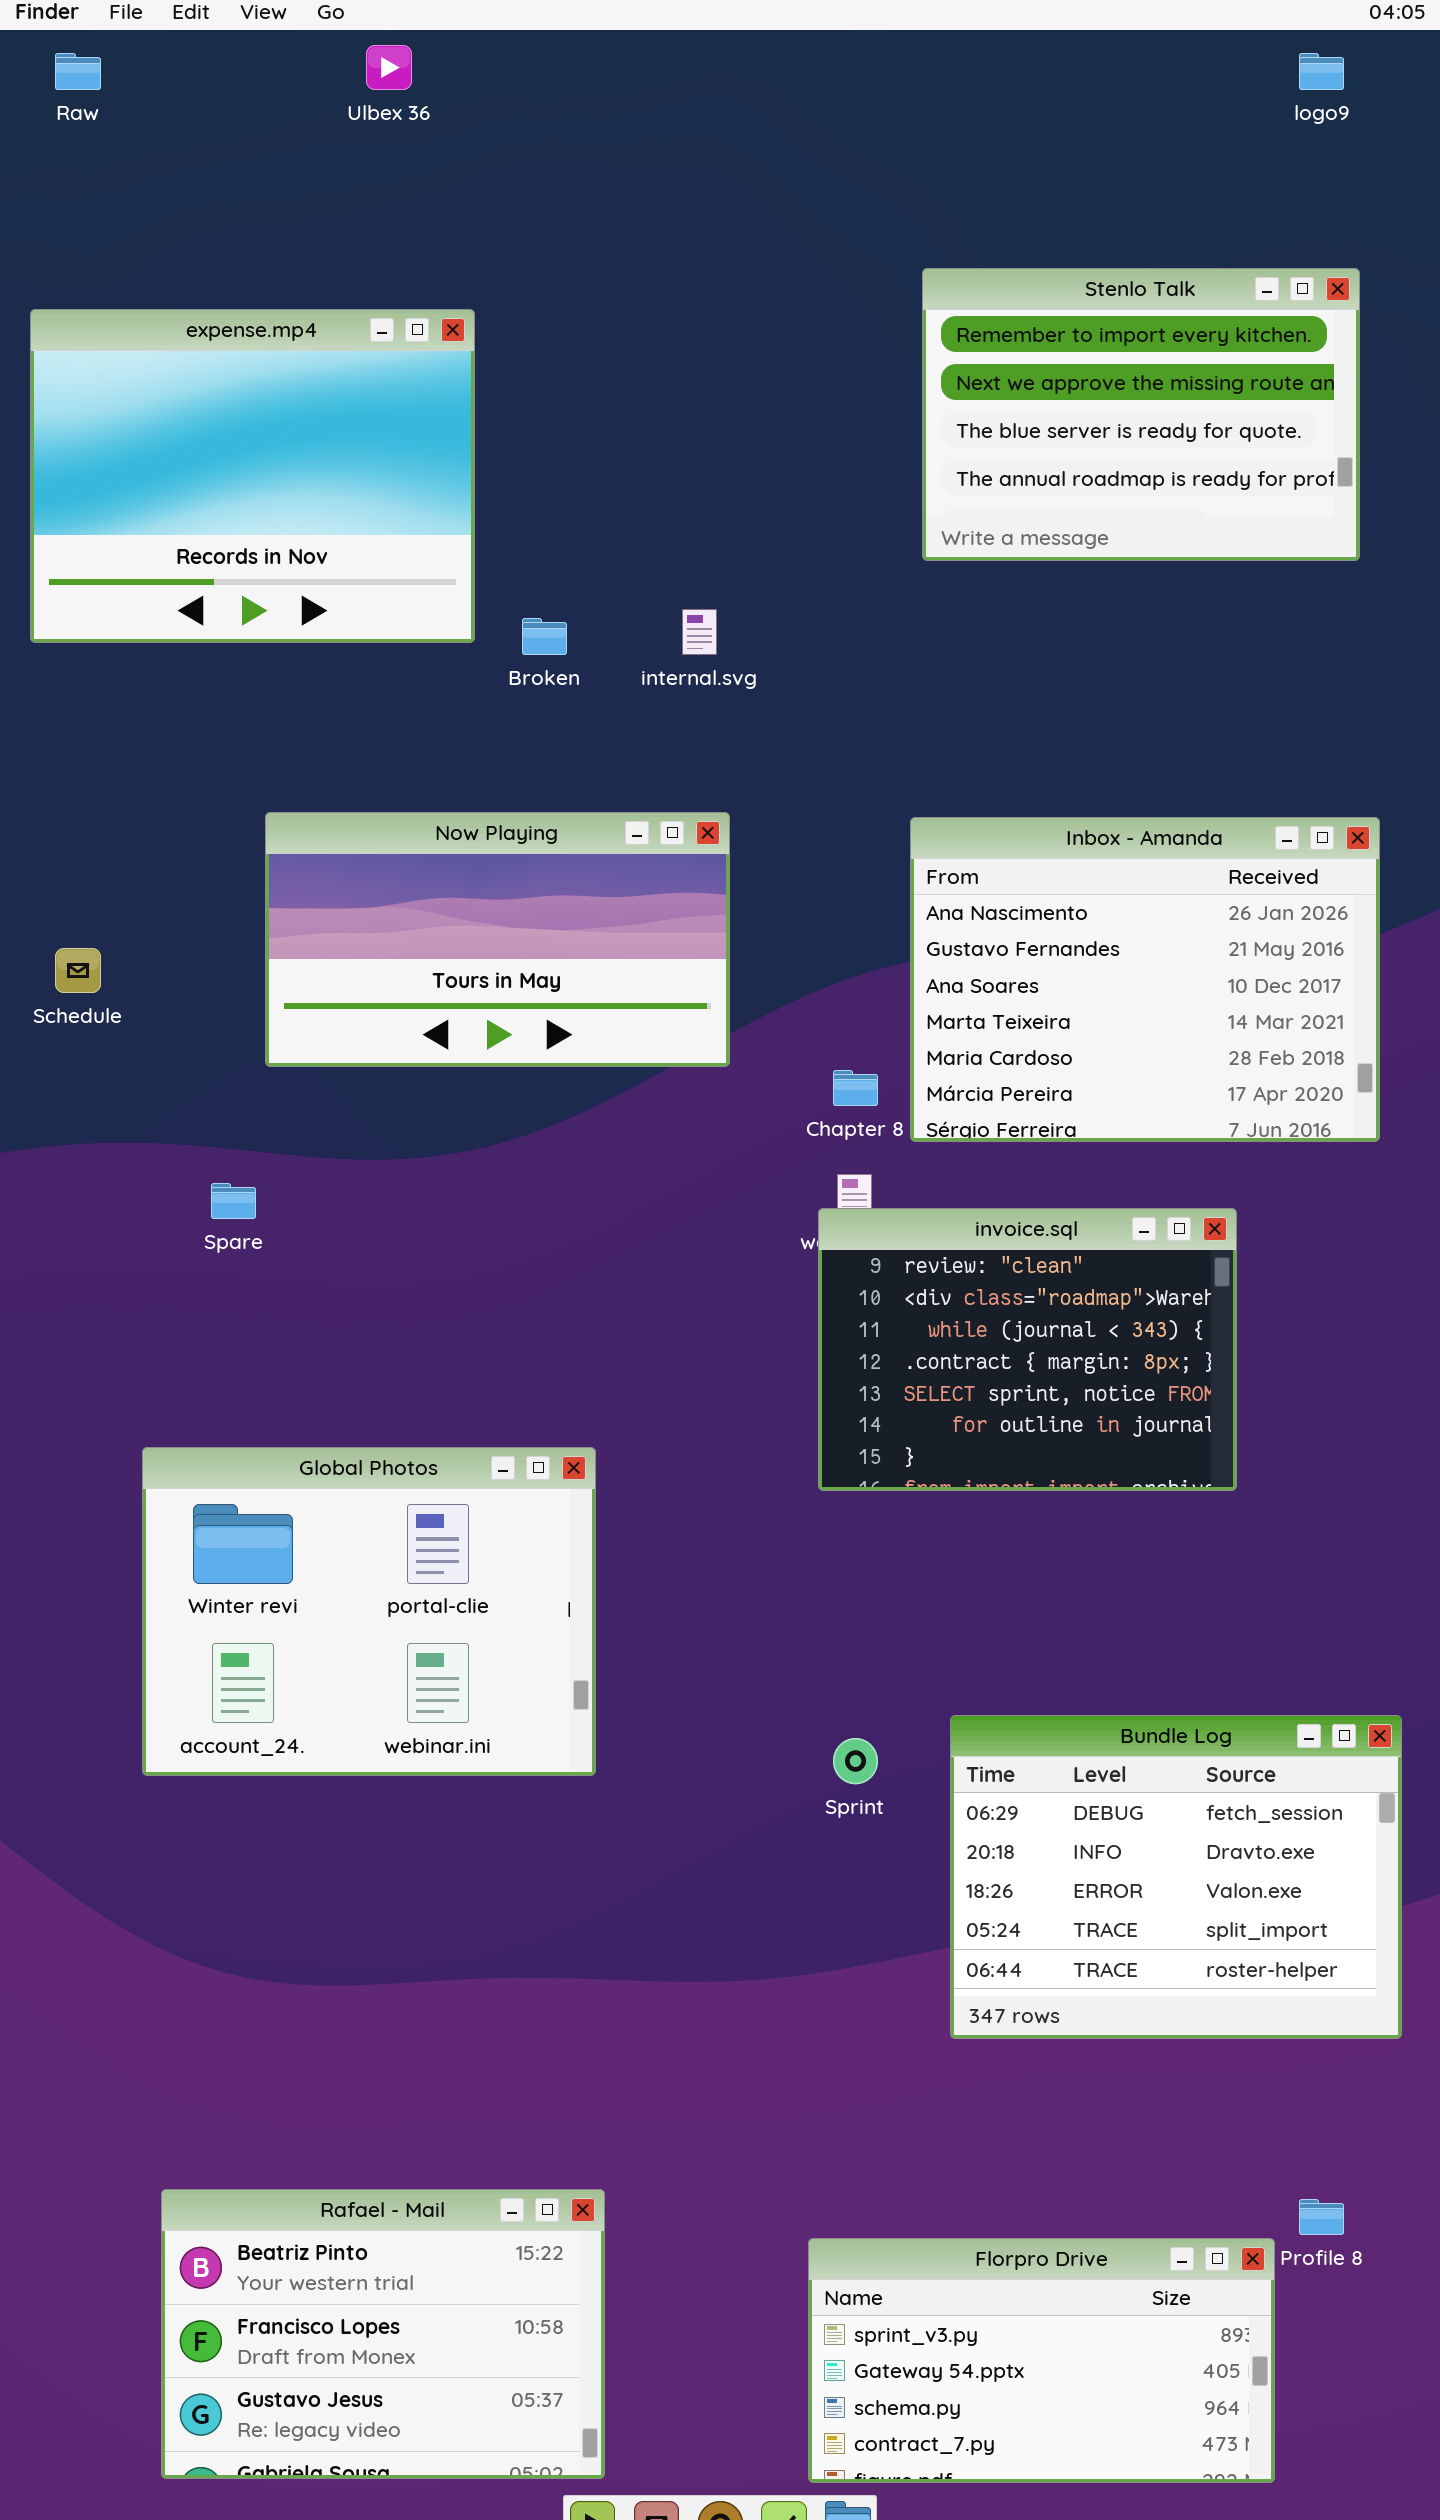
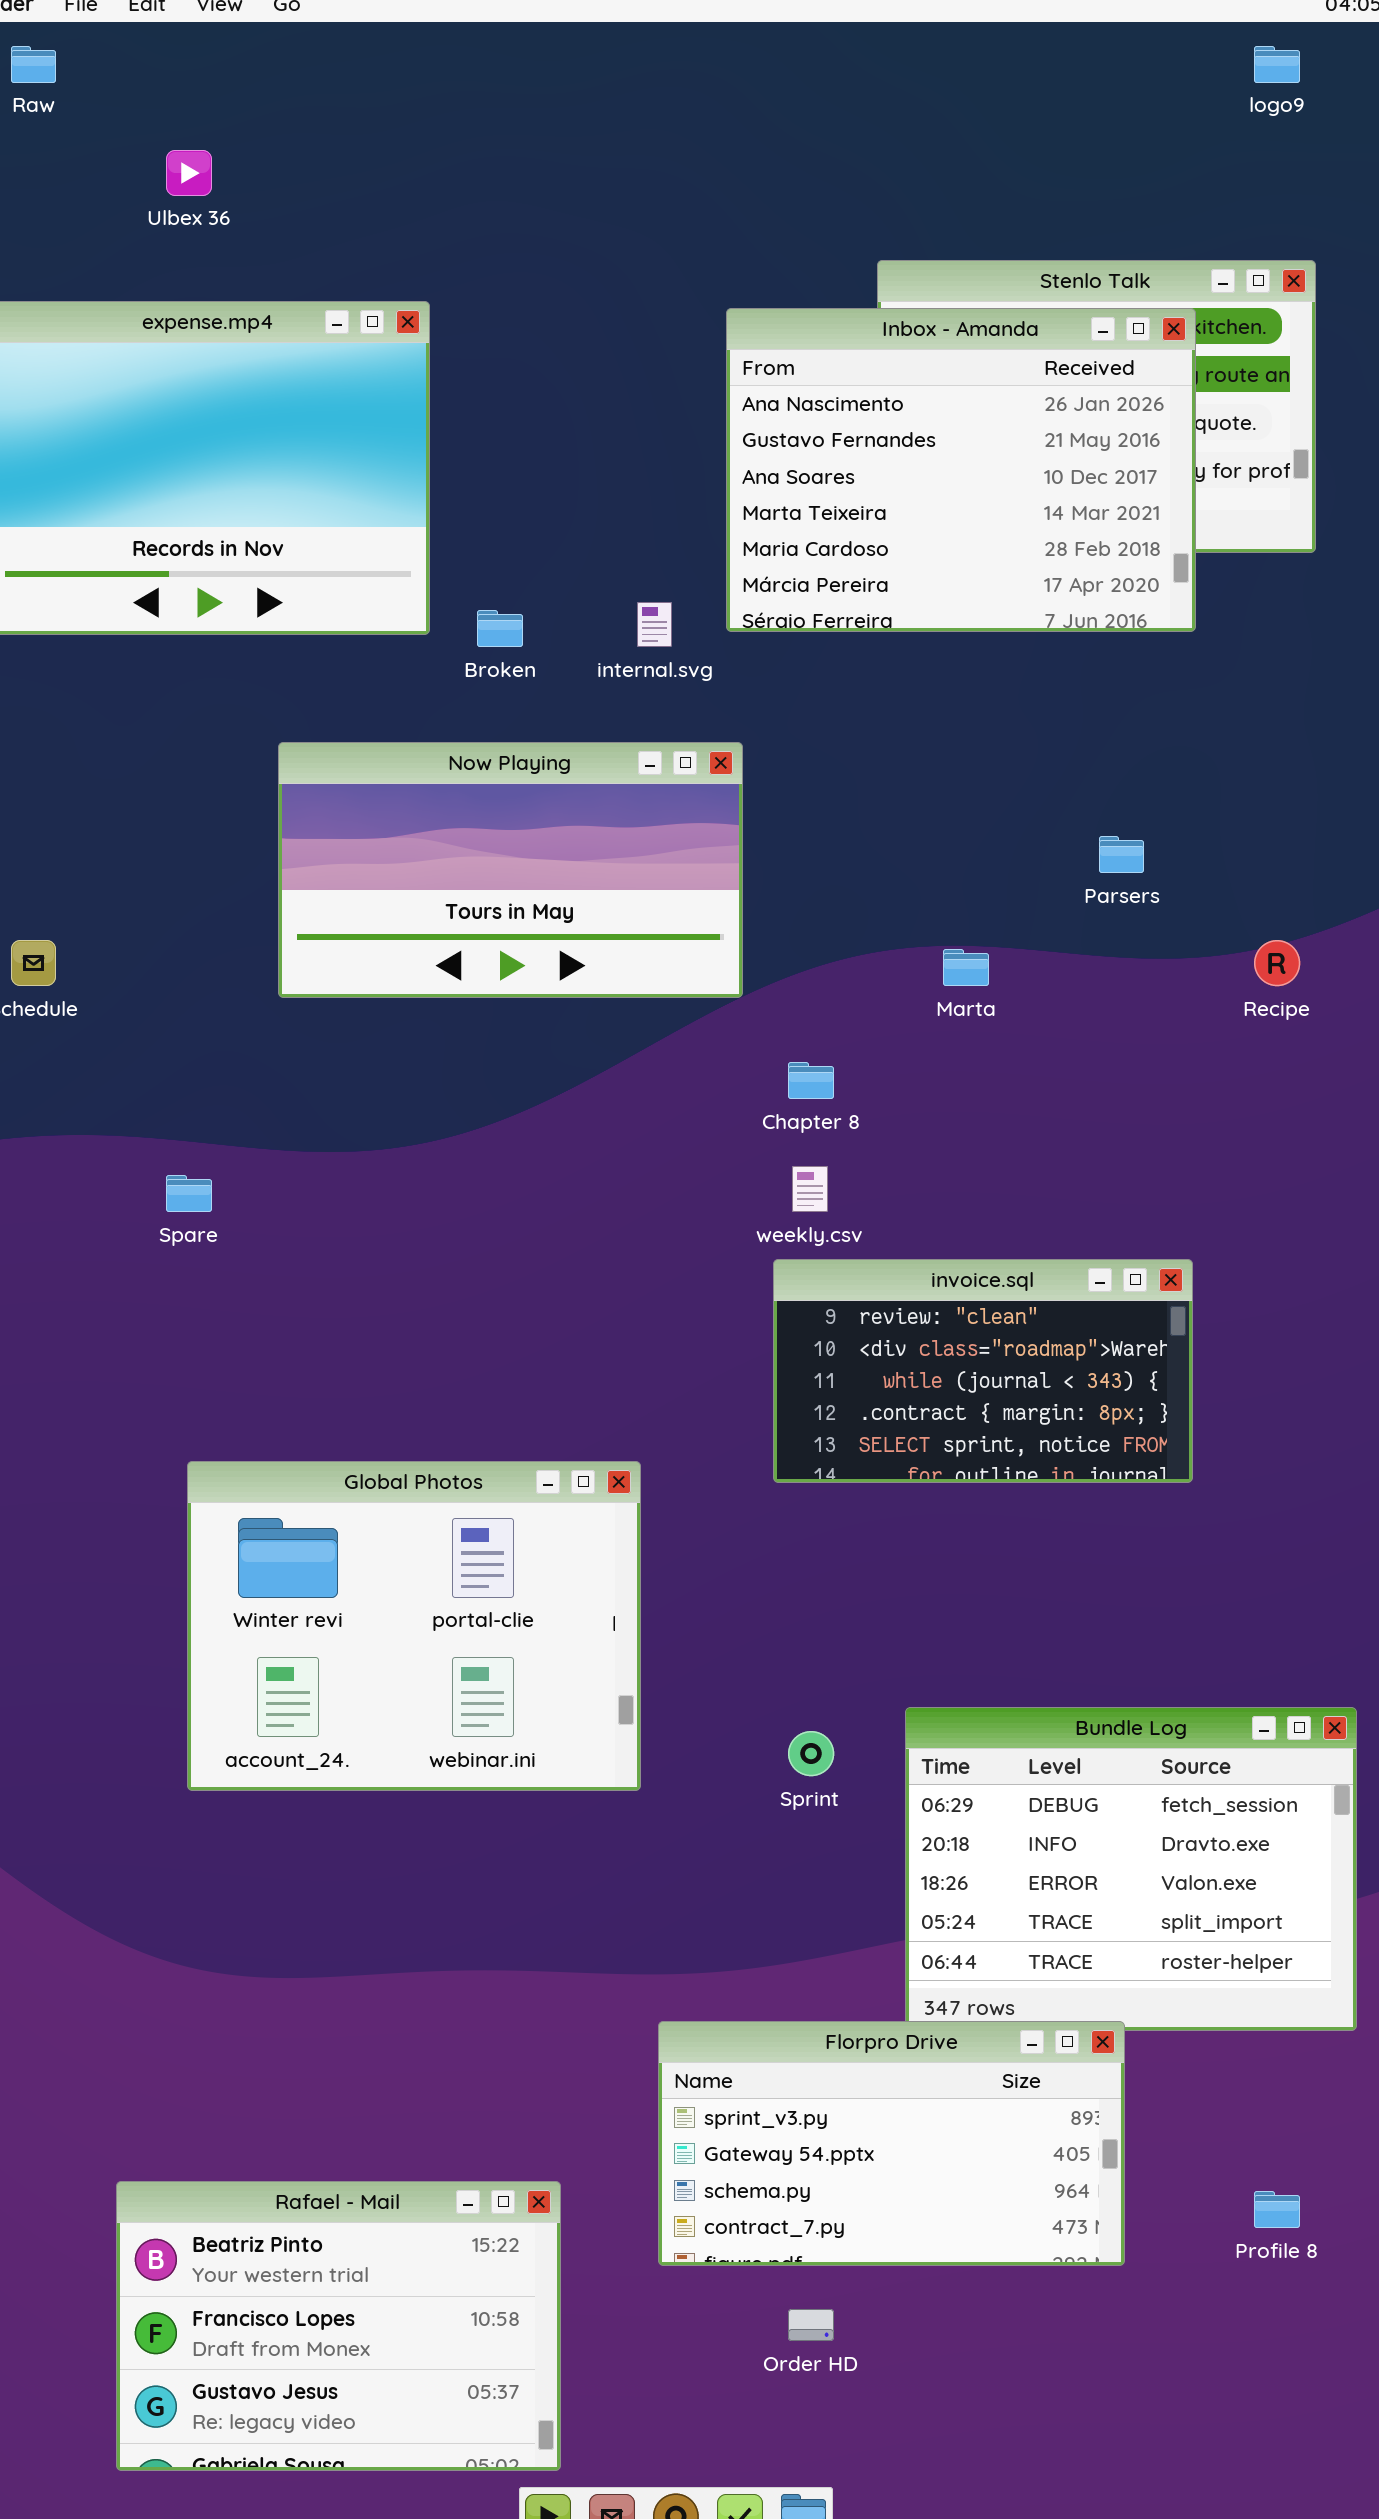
Ulbex 36: [366,45,412,90] -> [166,150,212,196], moved
Now Playing: [265,812,730,1067] -> [278,742,743,998], moved
Inbox - Amanda: [910,817,1380,1142] -> [726,308,1196,632], moved
invoice.sql: [818,1208,1237,1491] -> [773,1259,1193,1483], resized
Global Photos: [142,1447,596,1776] -> [187,1461,641,1791], moved
Florpro Drive: [808,2238,1275,2483] -> [658,2021,1125,2266], moved

